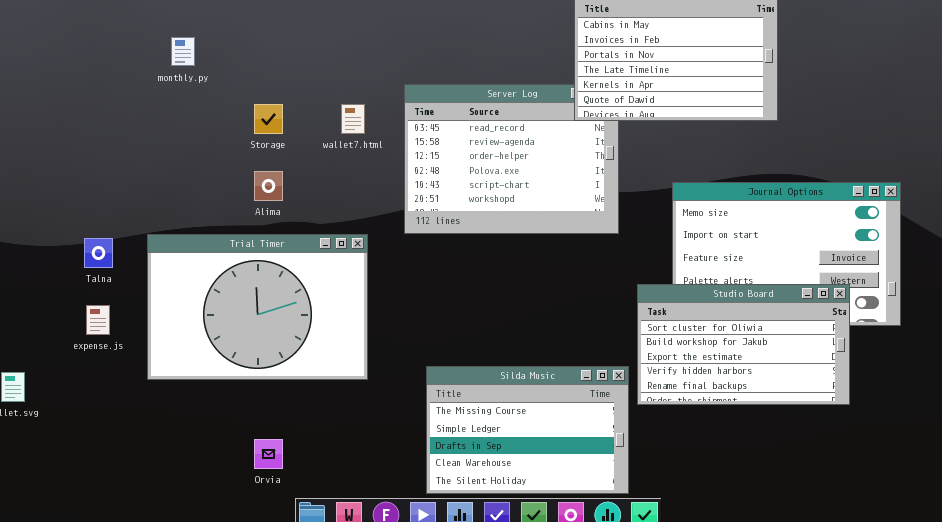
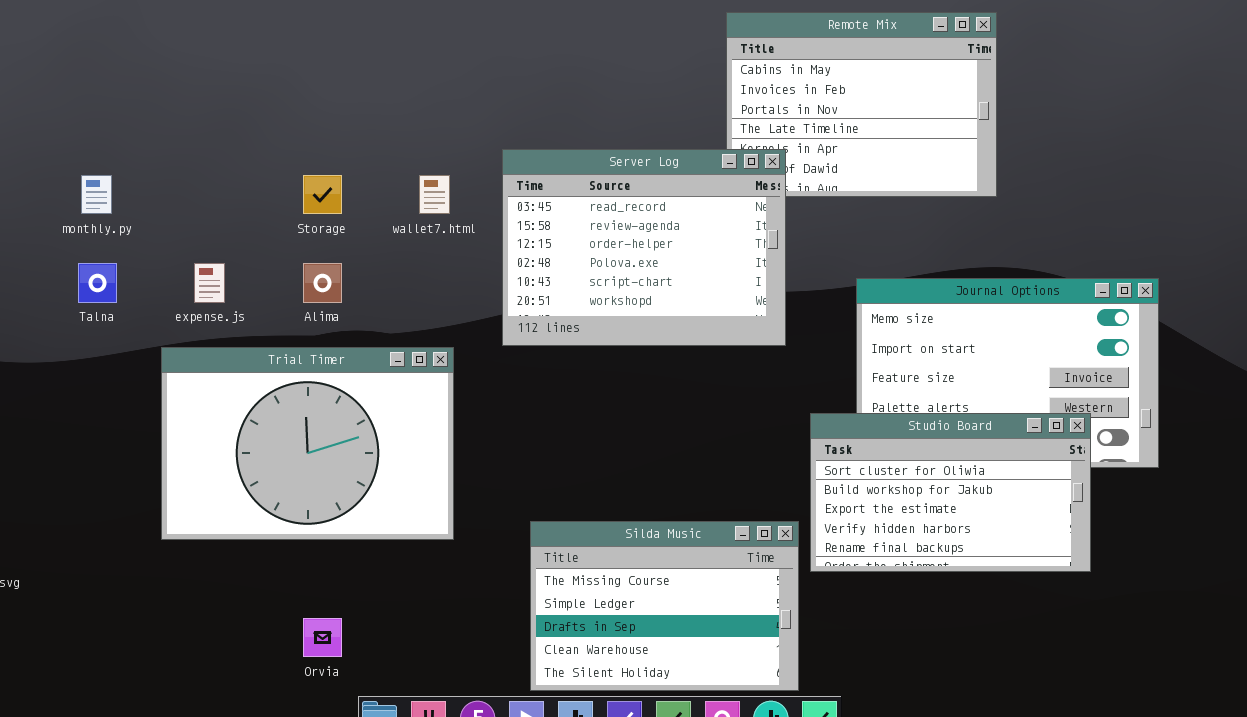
monthly.py: [171,37,195,66] -> [81,175,112,214], moved
Server Log: [404,84,619,234] -> [502,149,786,346], raised
Talna: [84,238,113,268] -> [78,263,117,303], moved
expense.js: [86,305,110,335] -> [194,263,225,303], moved

